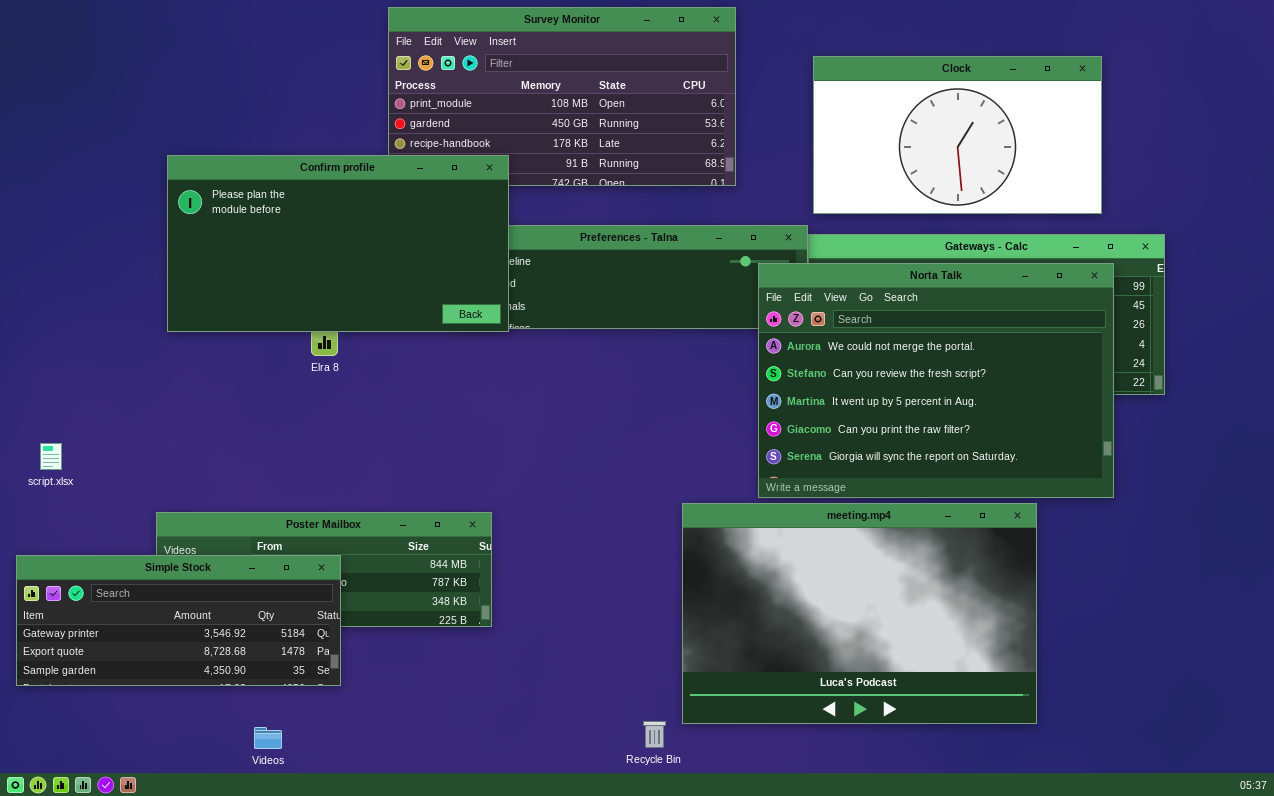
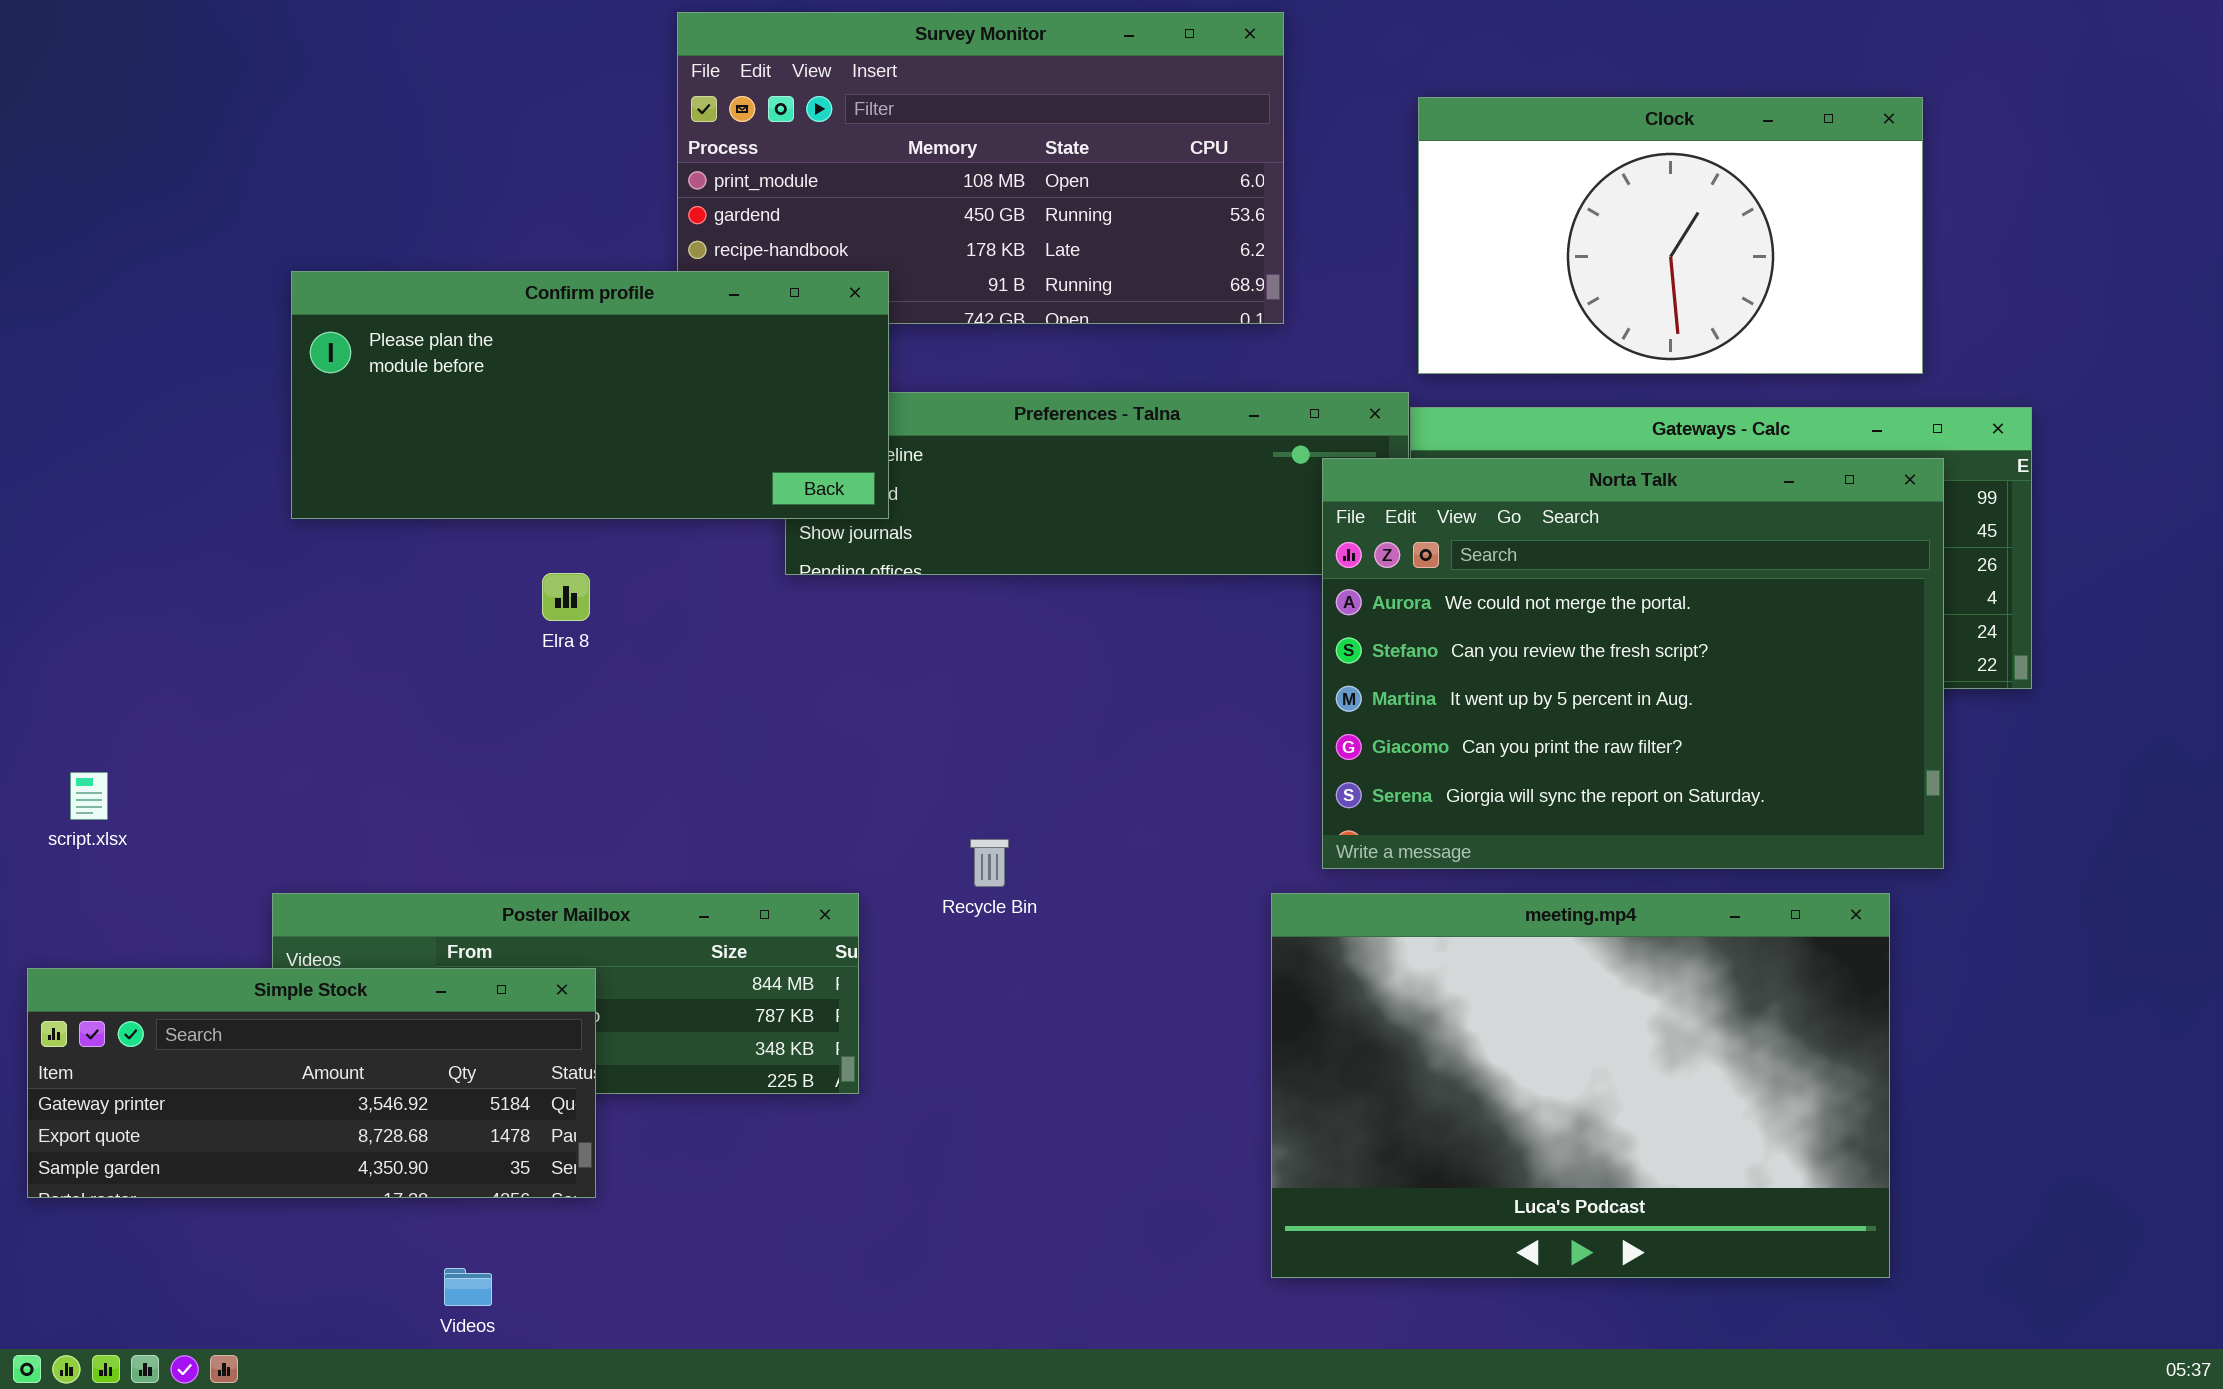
Confirm profile: [167,155,509,332] -> [291,271,889,519], resized
meeting.mp4: [682,503,1037,724] -> [1271,893,1890,1278], moved
Recycle Bin: [643,721,666,748] -> [970,839,1009,887], moved

